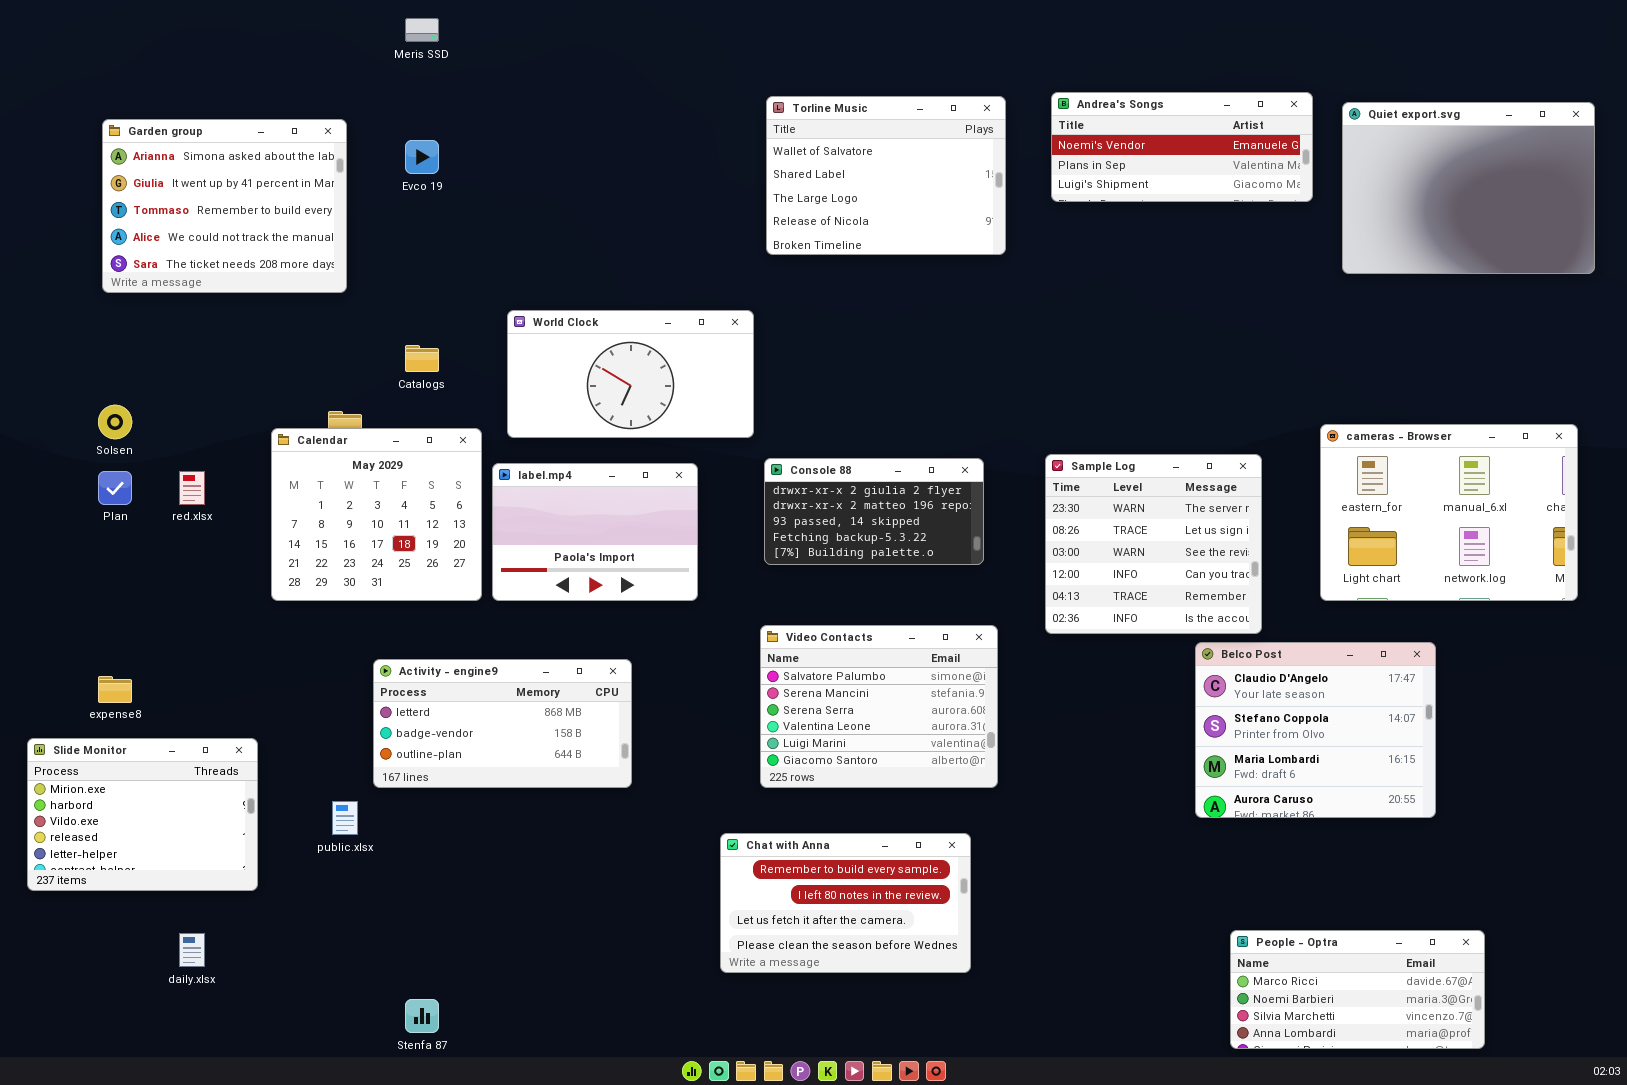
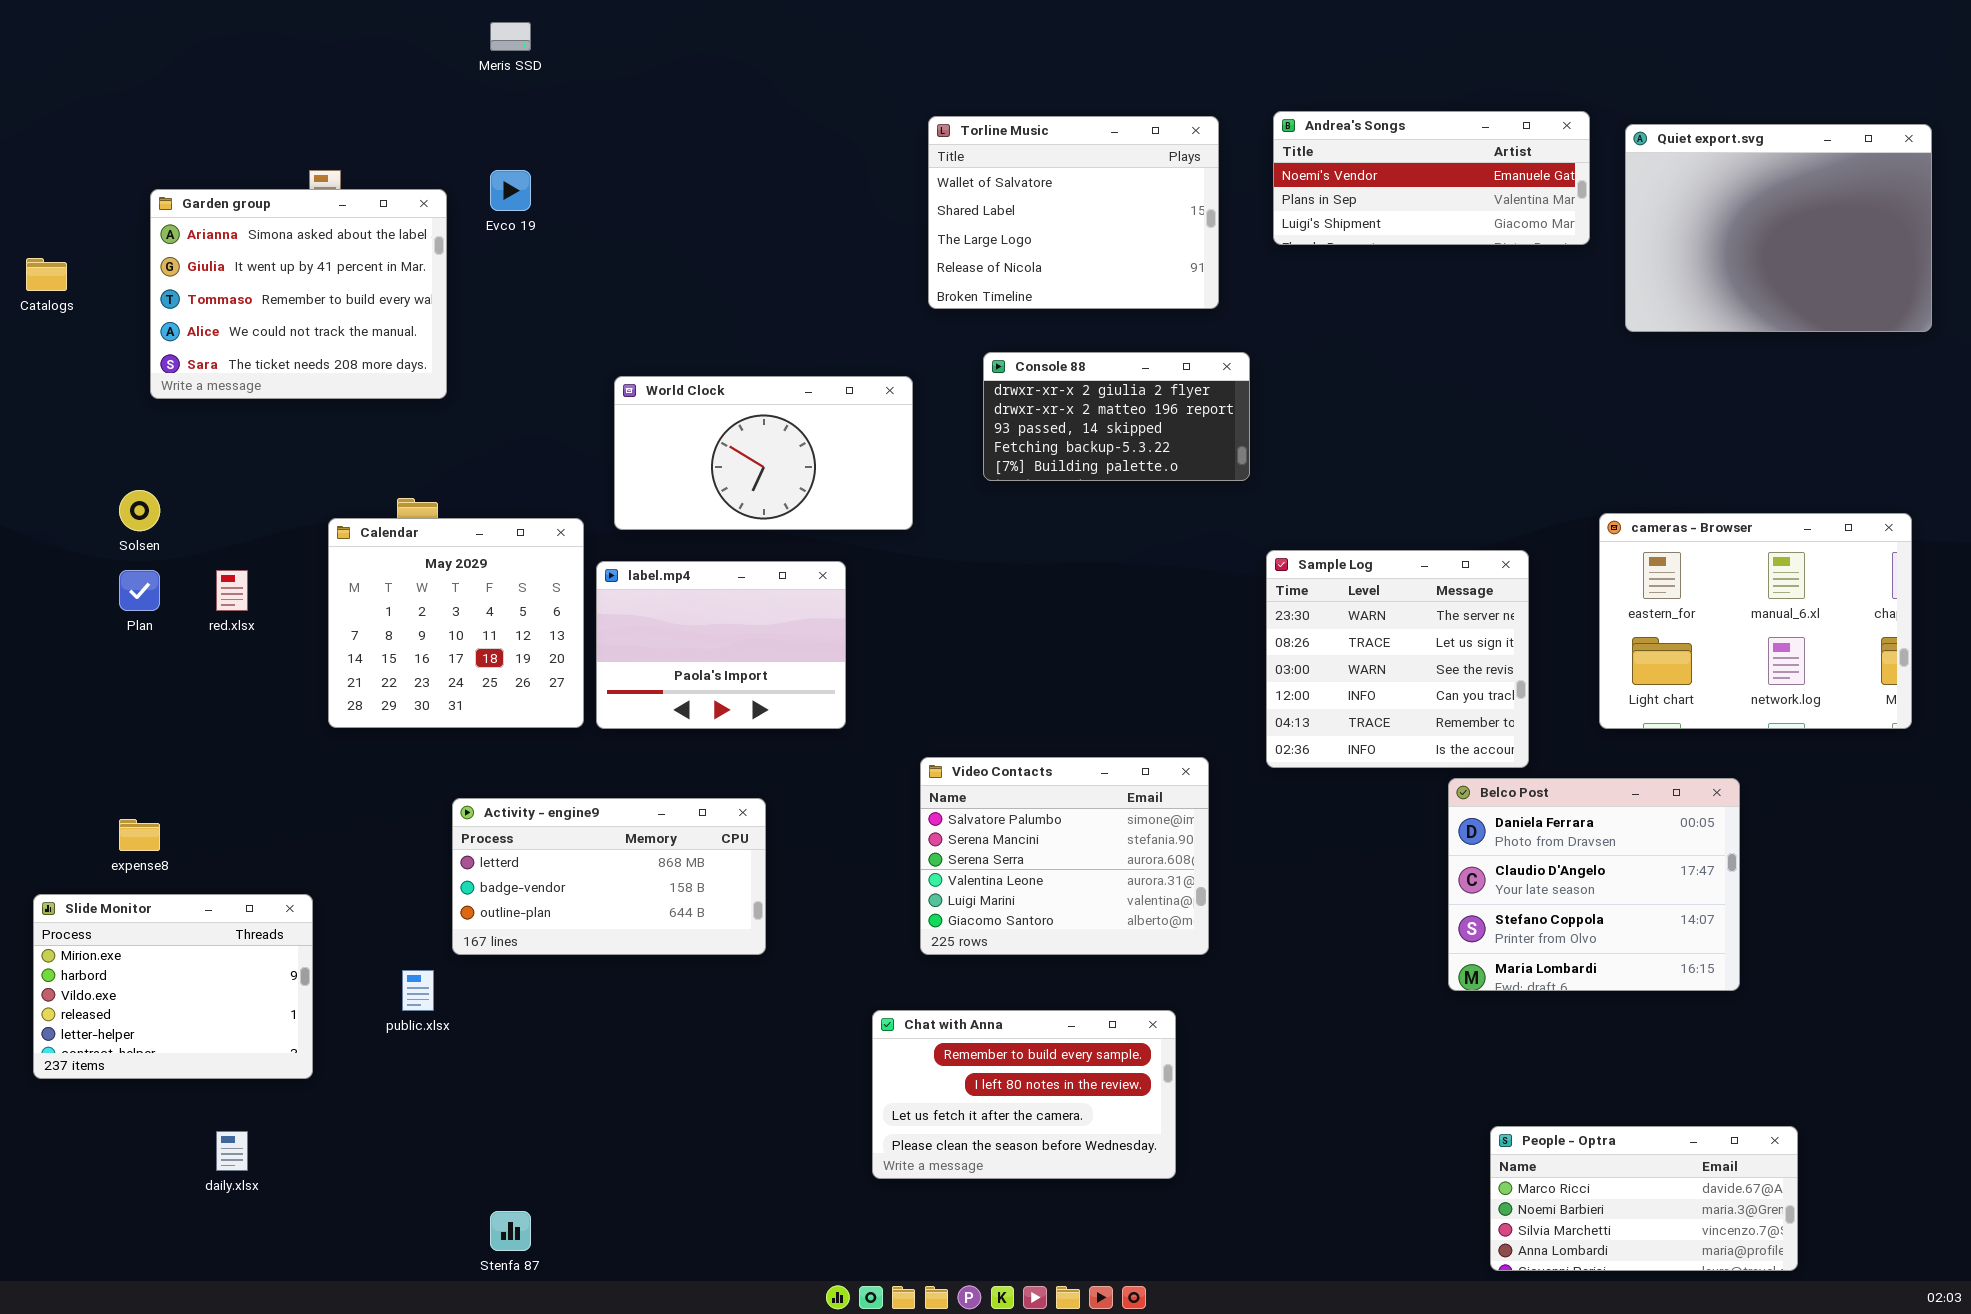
Garden group: [102,119,347,293] -> [150,189,447,399], moved
Catalogs: [405,345,439,372] -> [26,258,67,291], moved
Console 88: [764,458,984,565] -> [983,352,1250,481], moved
Belco Post: [1195,642,1436,818] -> [1448,778,1740,991], scrolled up 1 row

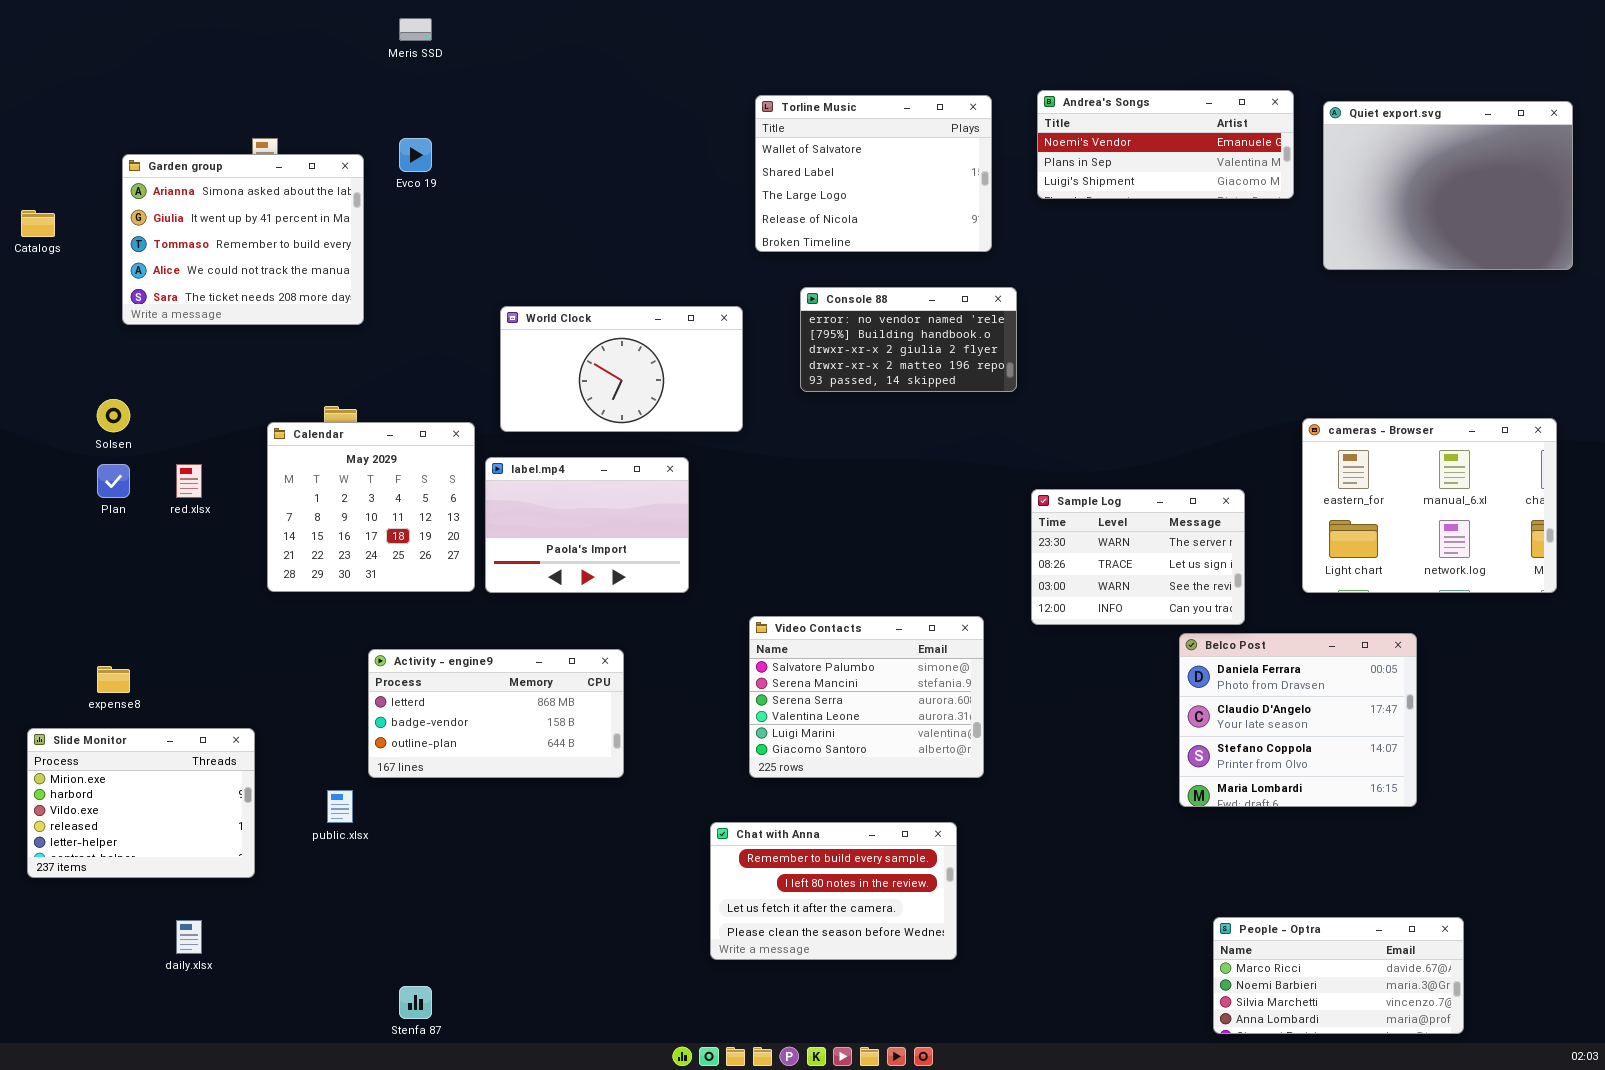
Console 88: [983,352,1250,481] -> [800,287,1017,392], scrolled up 2 rows
Sample Log: [1266,550,1529,768] -> [1031,489,1245,625], resized

